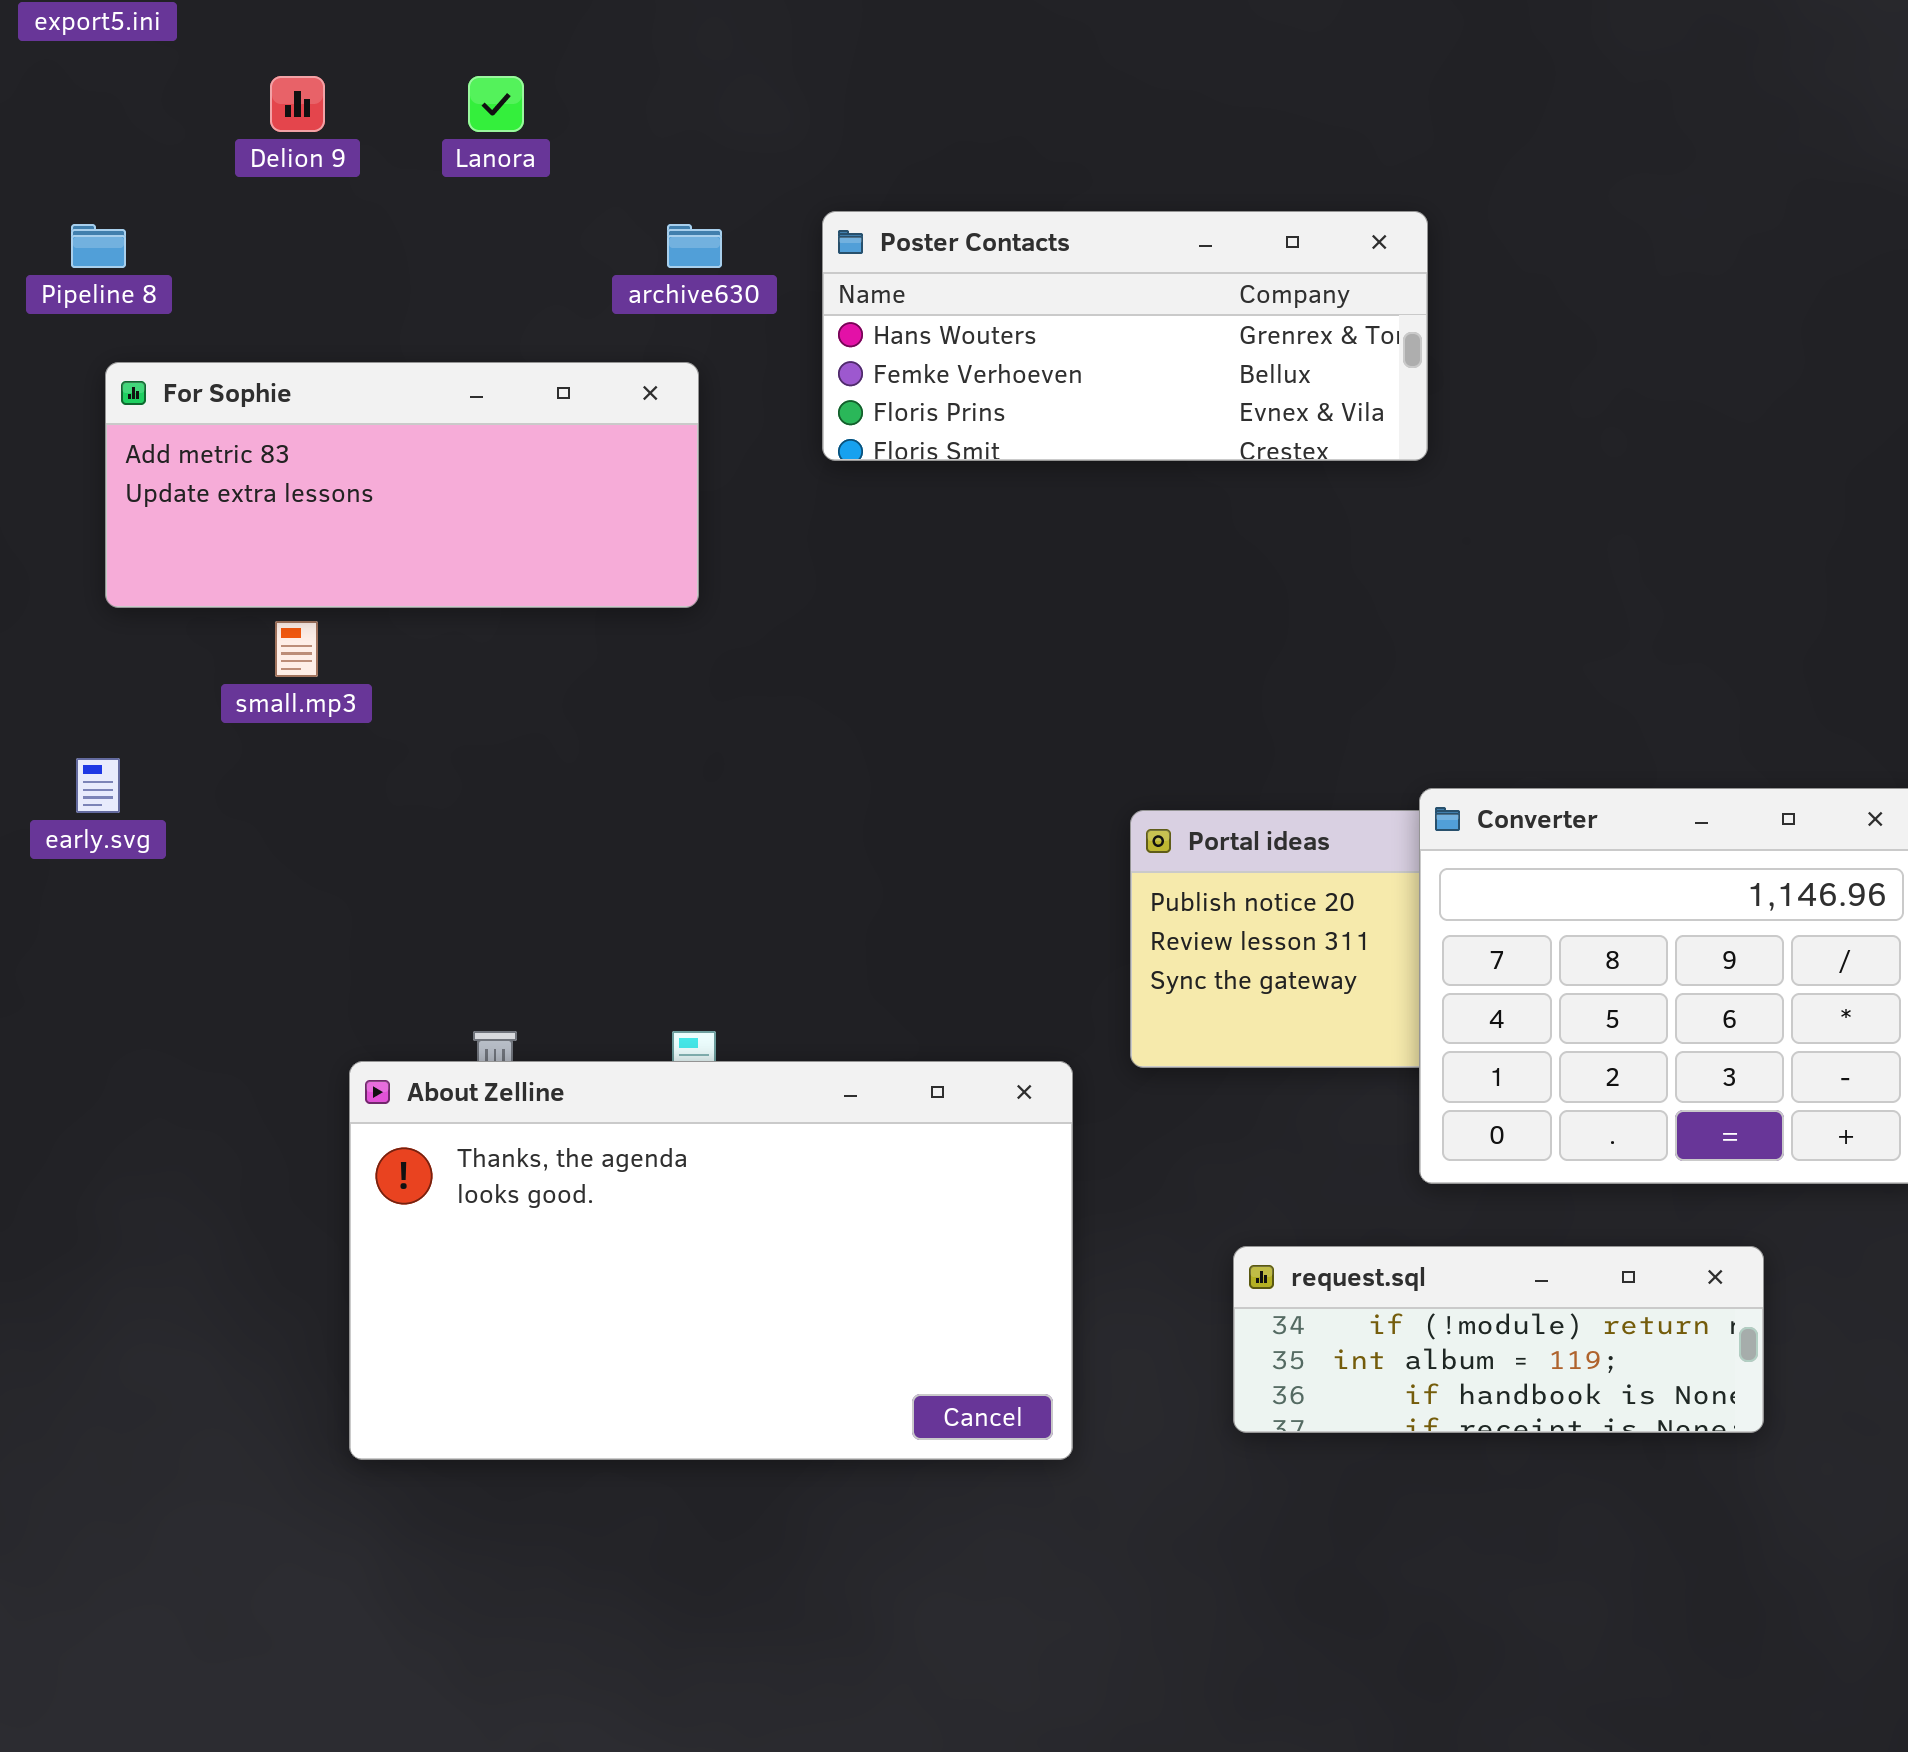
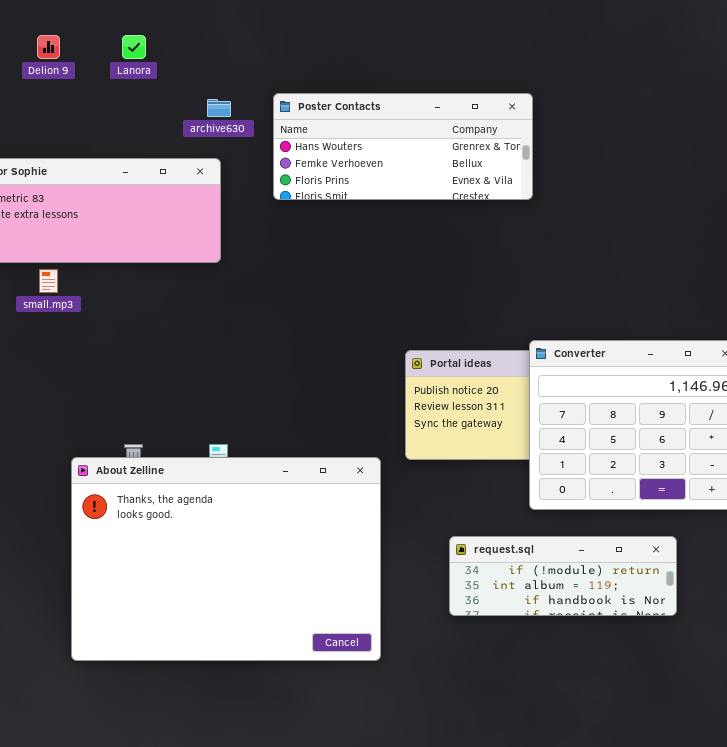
About Zelline: [349,1061,1073,1460] -> [71,457,381,661], resized

